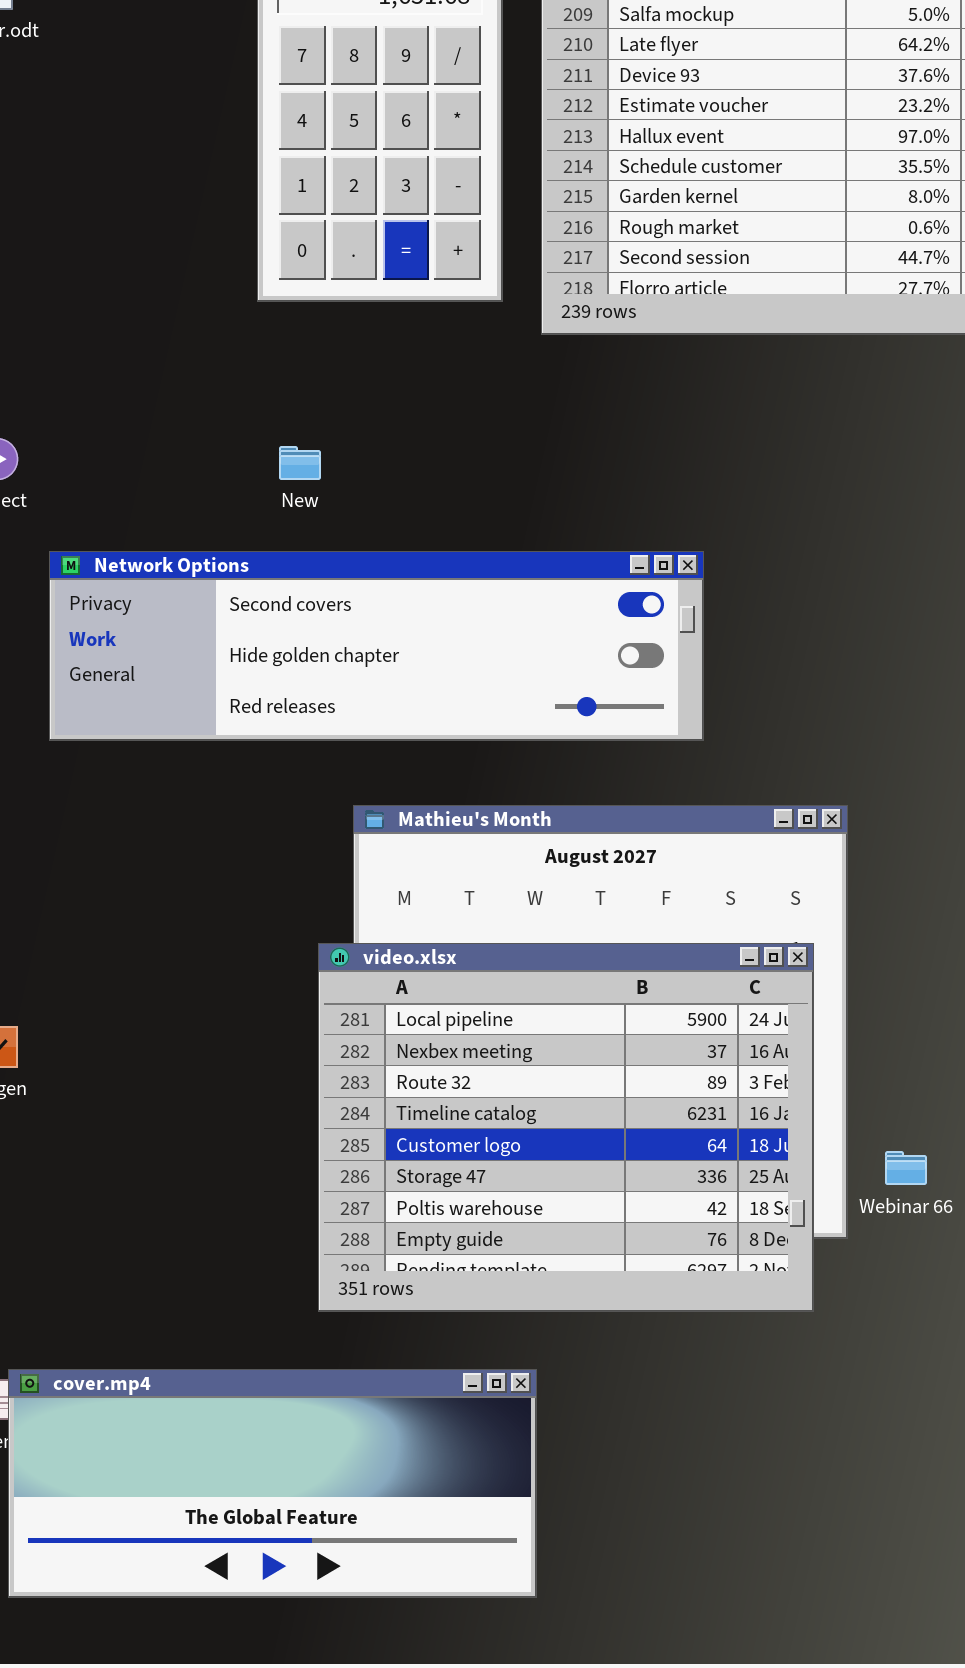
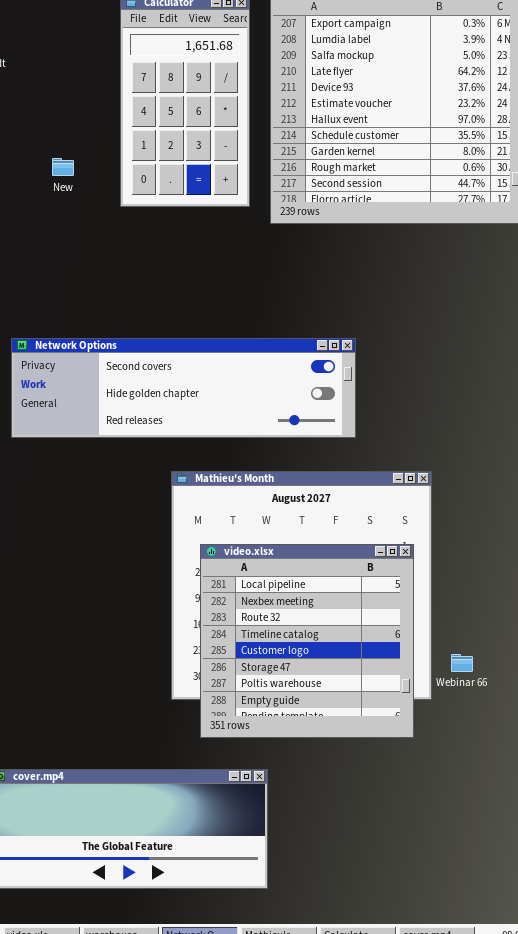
New: [279,446,321,480] -> [52,158,74,176], moved
video.xlsx: [318,943,814,1312] -> [200,544,414,738], resized

